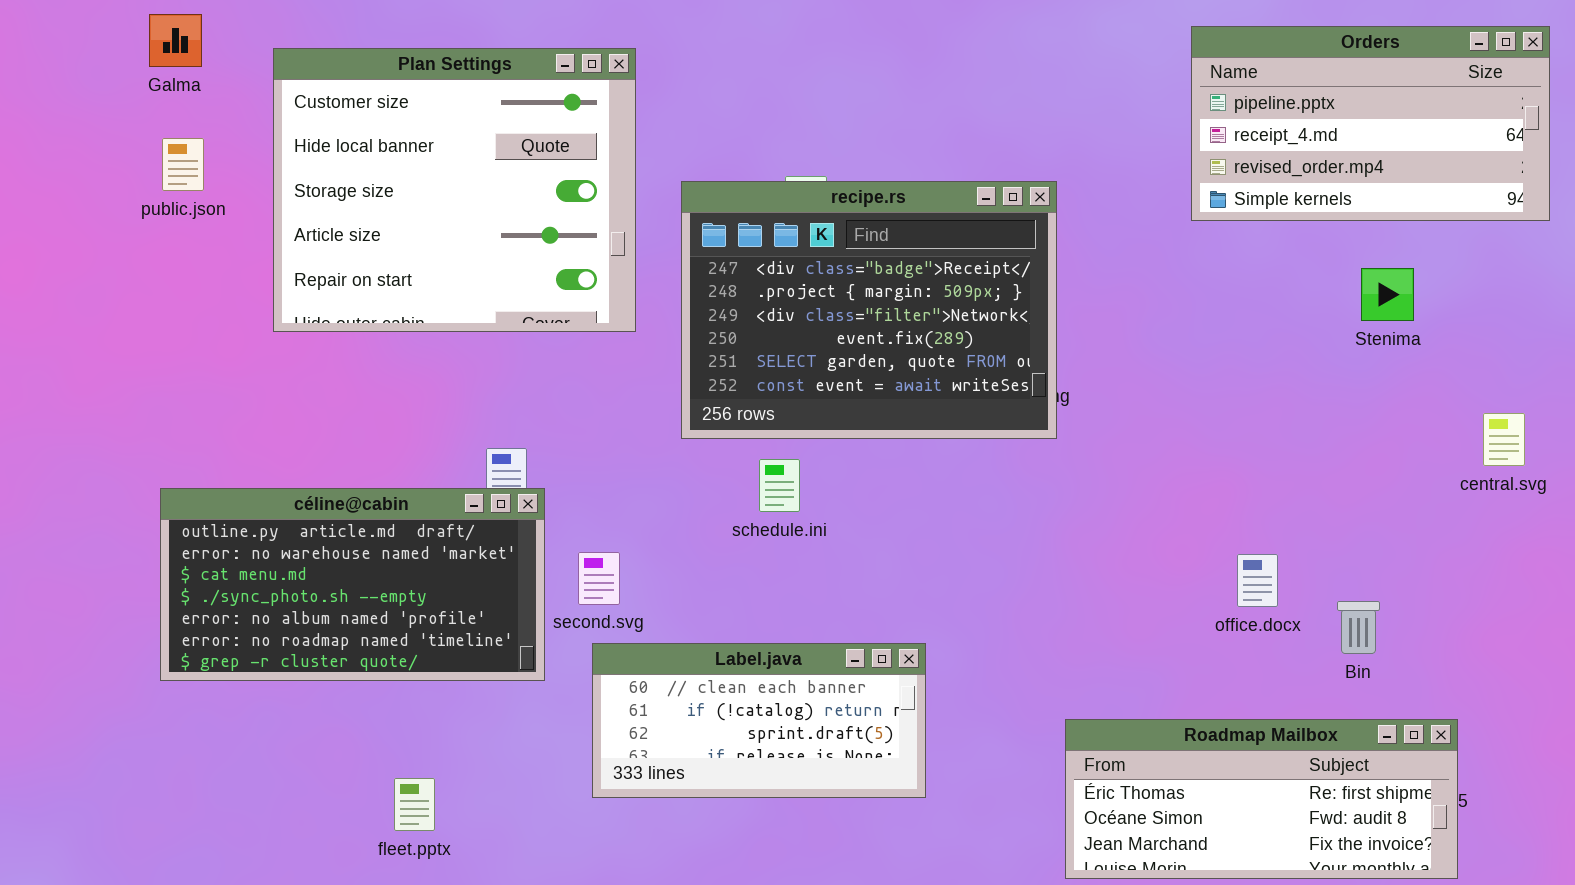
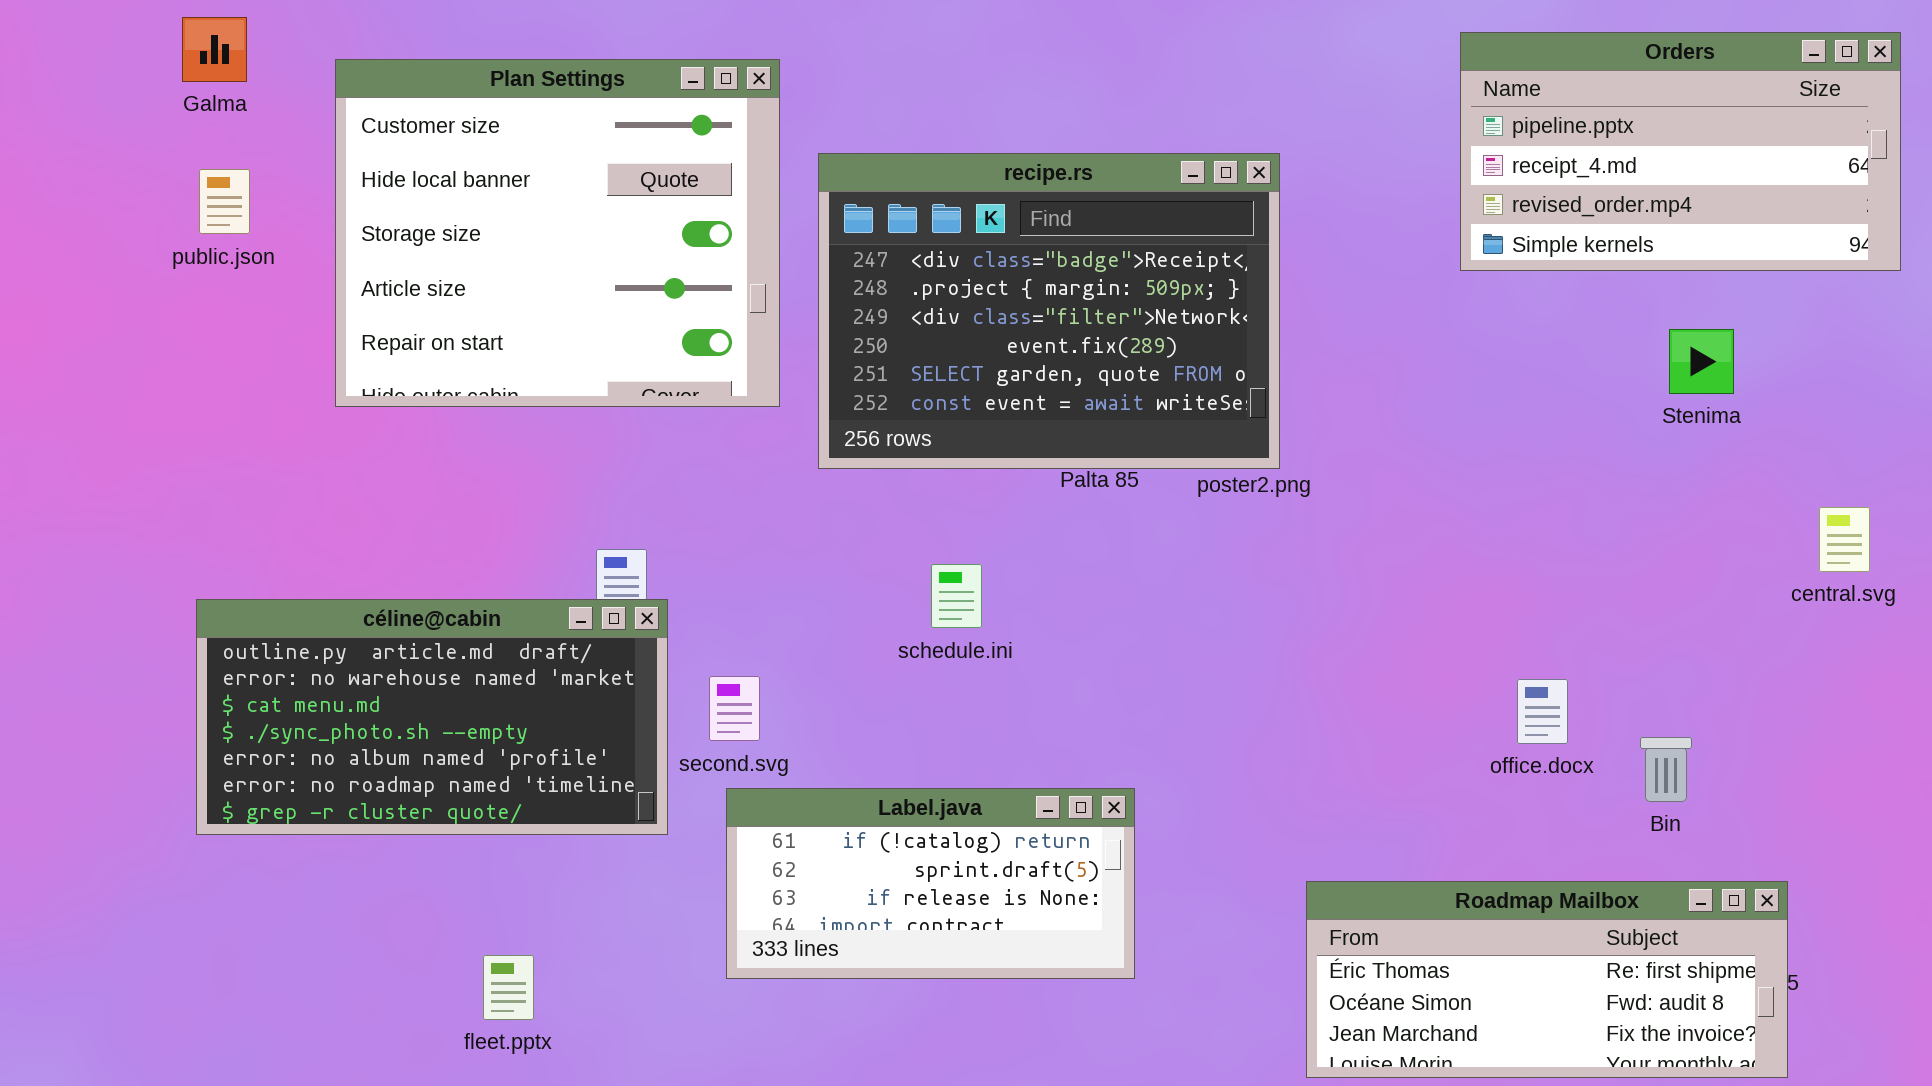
recipe.rs: [681,181,1057,439] -> [818,153,1280,469], moved
Label.java: [592,643,926,798] -> [726,788,1135,979], scrolled down 1 row

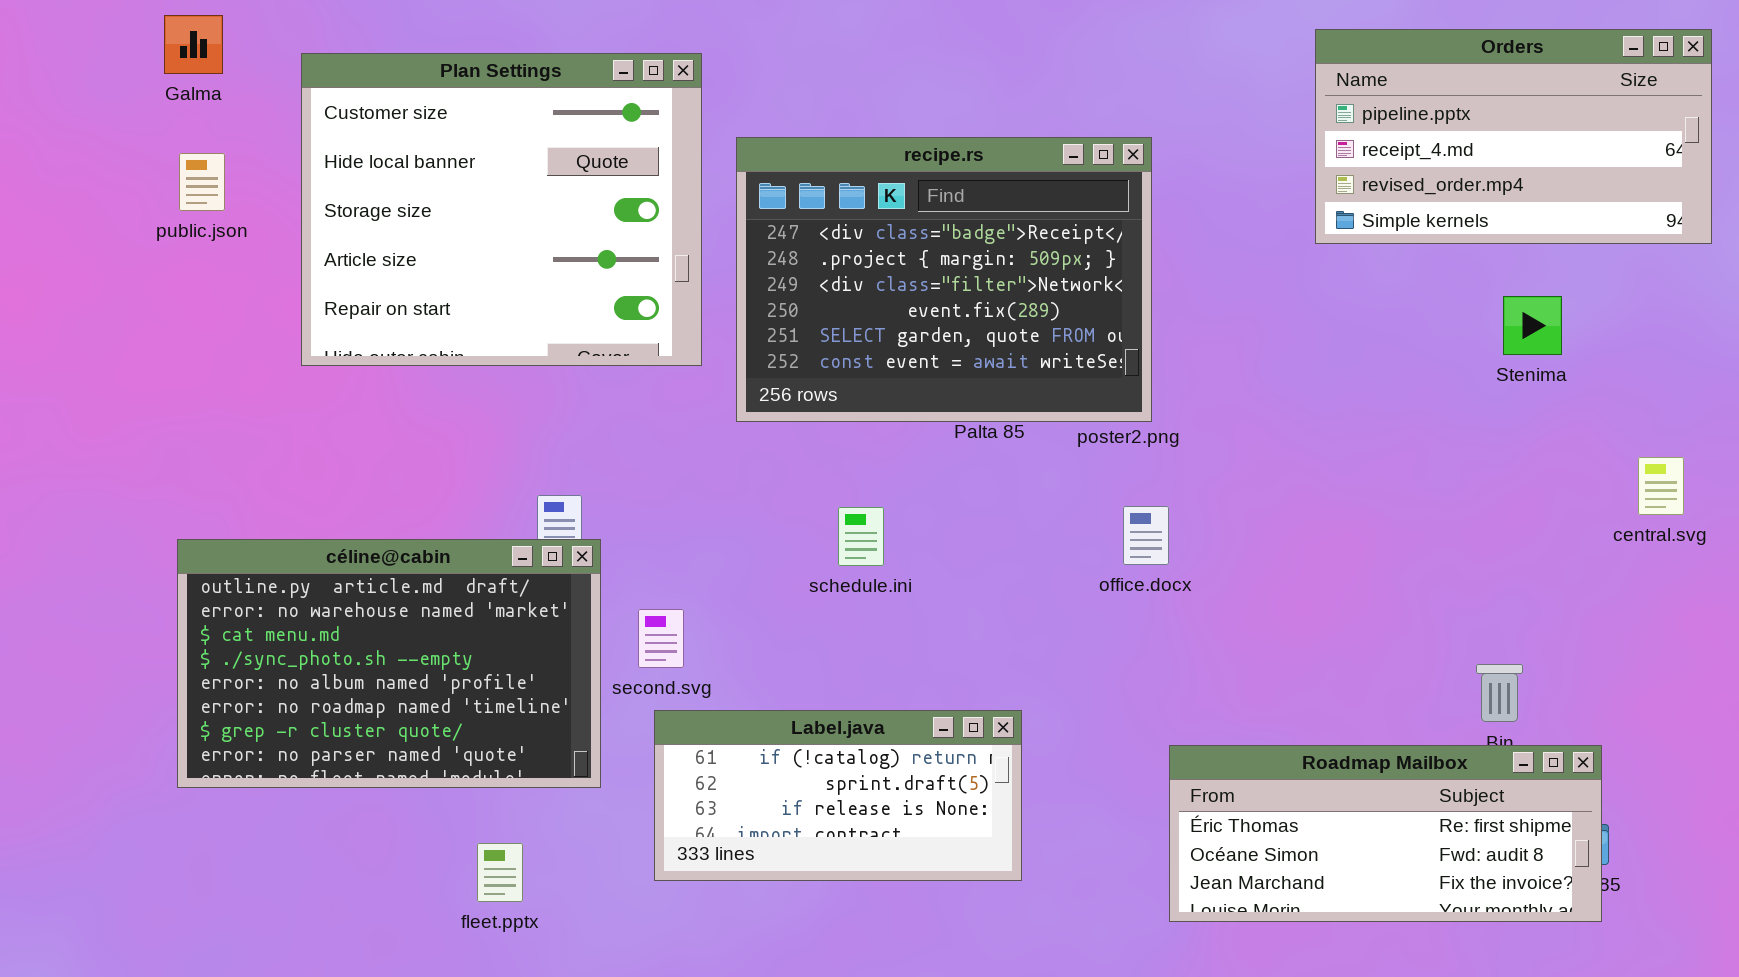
céline@cabin: [196,599,668,835] -> [177,539,601,788], resized
office.docx: [1517,679,1568,744] -> [1123,506,1169,565], moved
Roadmap Mailbox: [1306,881,1788,1078] -> [1169,745,1602,922], moved
fleet.pptx: [483,955,534,1020] -> [477,843,523,902], moved

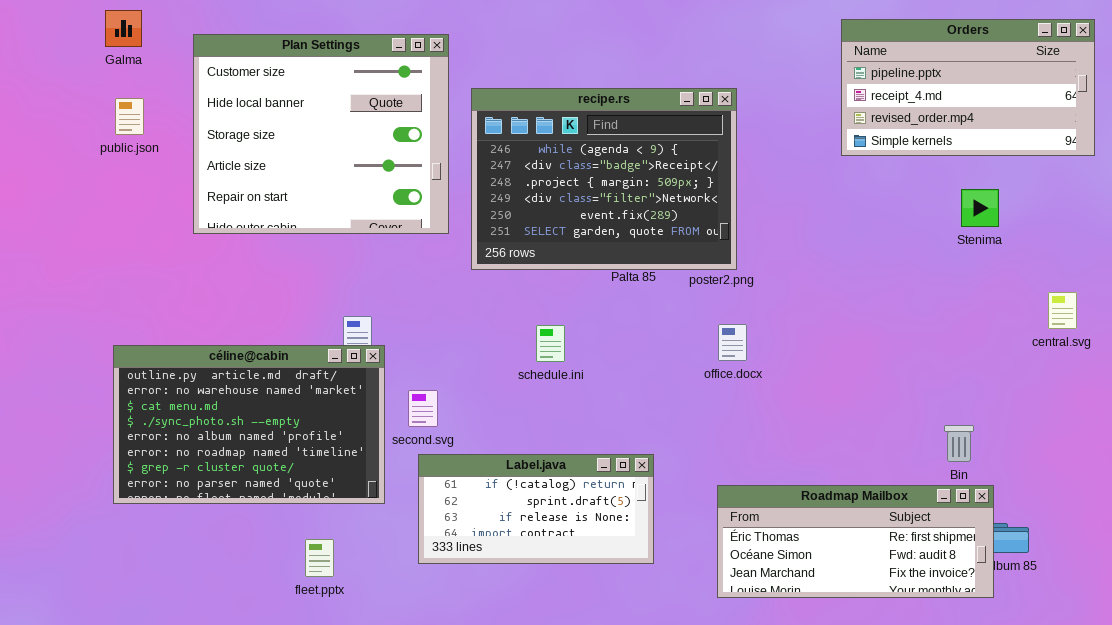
recipe.rs: [736,137,1152,422] -> [471,88,737,270], scrolled up 1 row
Roadmap Mailbox: [1169,745,1602,922] -> [717,485,994,598], moved

